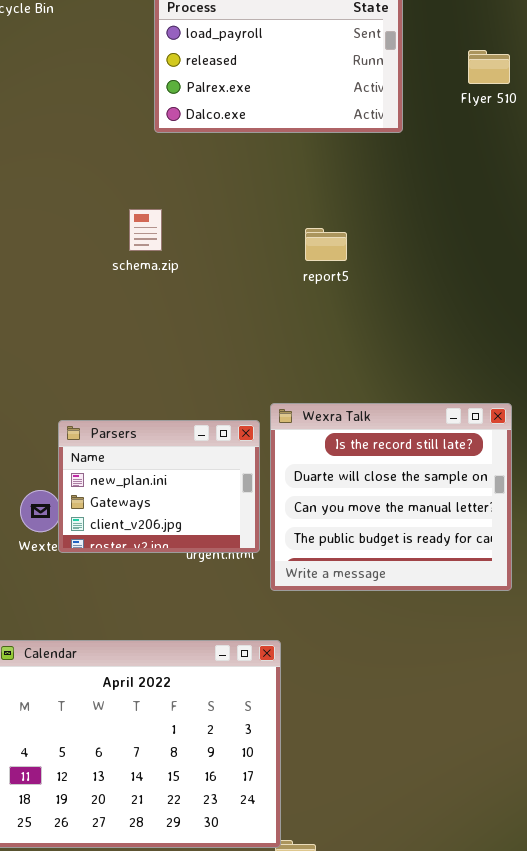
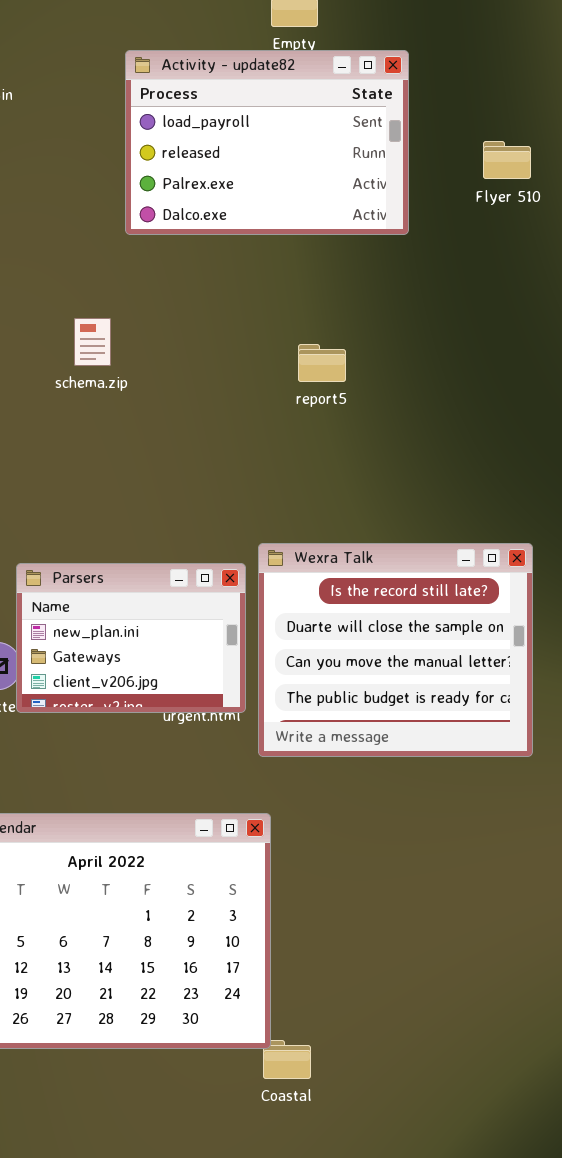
schema.zip: [129,209,162,251] -> [74,318,111,366], moved

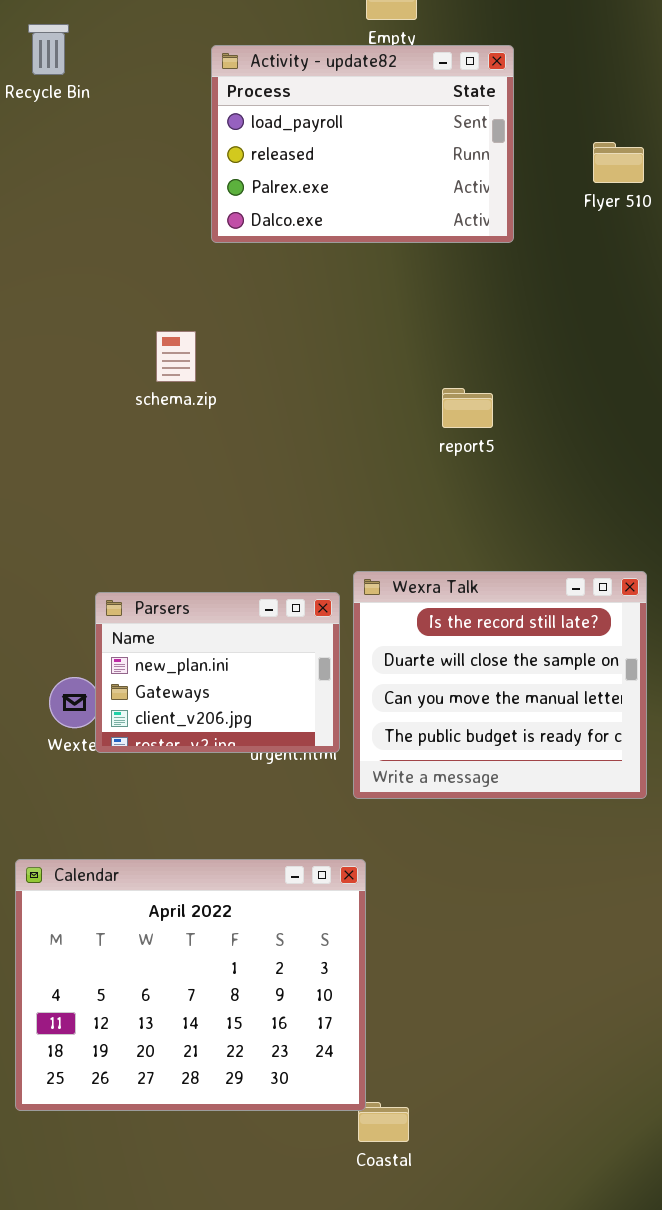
report5: [298,344,346,382] -> [442,388,493,428], moved

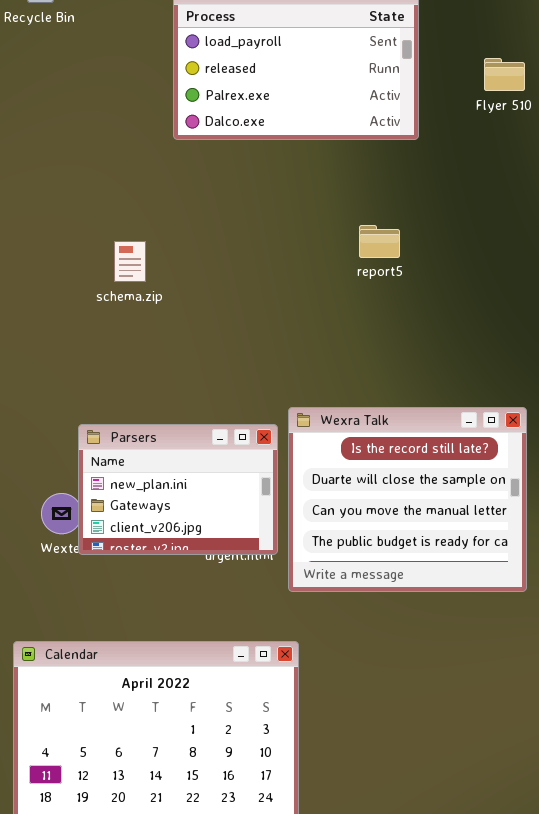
schema.zip: [156,331,196,382] -> [114,241,146,282], moved
report5: [442,388,493,428] -> [359,225,400,258], moved

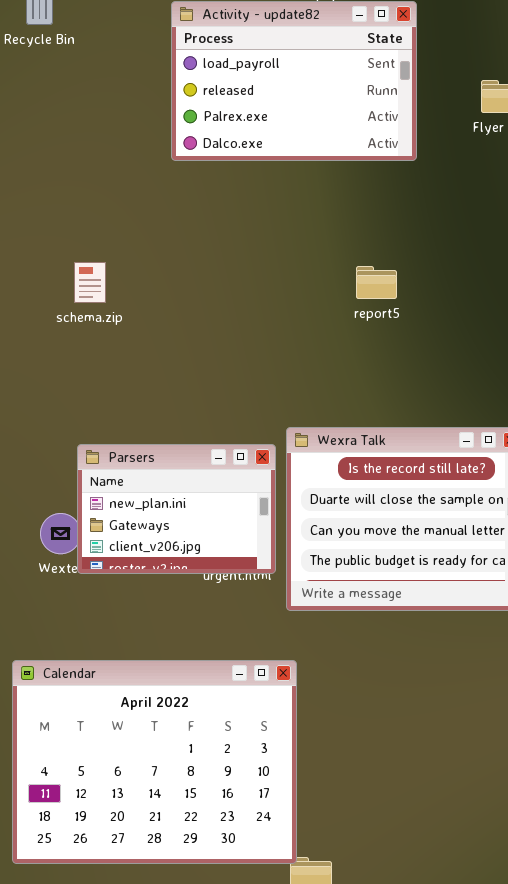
report5: [359,225,400,258] -> [356,266,397,299], moved
schema.zip: [114,241,146,282] -> [74,262,106,303], moved

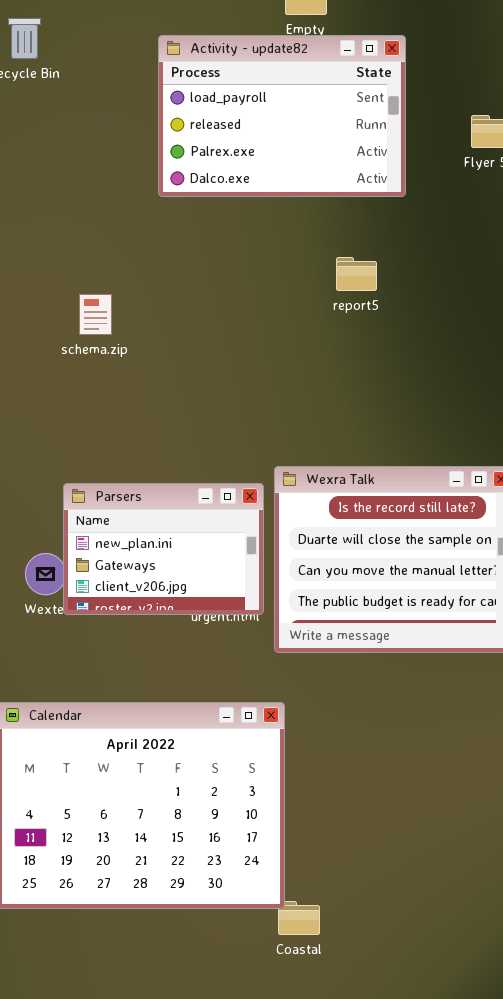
schema.zip: [74,262,106,303] -> [79,294,112,335], moved
report5: [356,266,397,299] -> [336,257,377,291], moved

